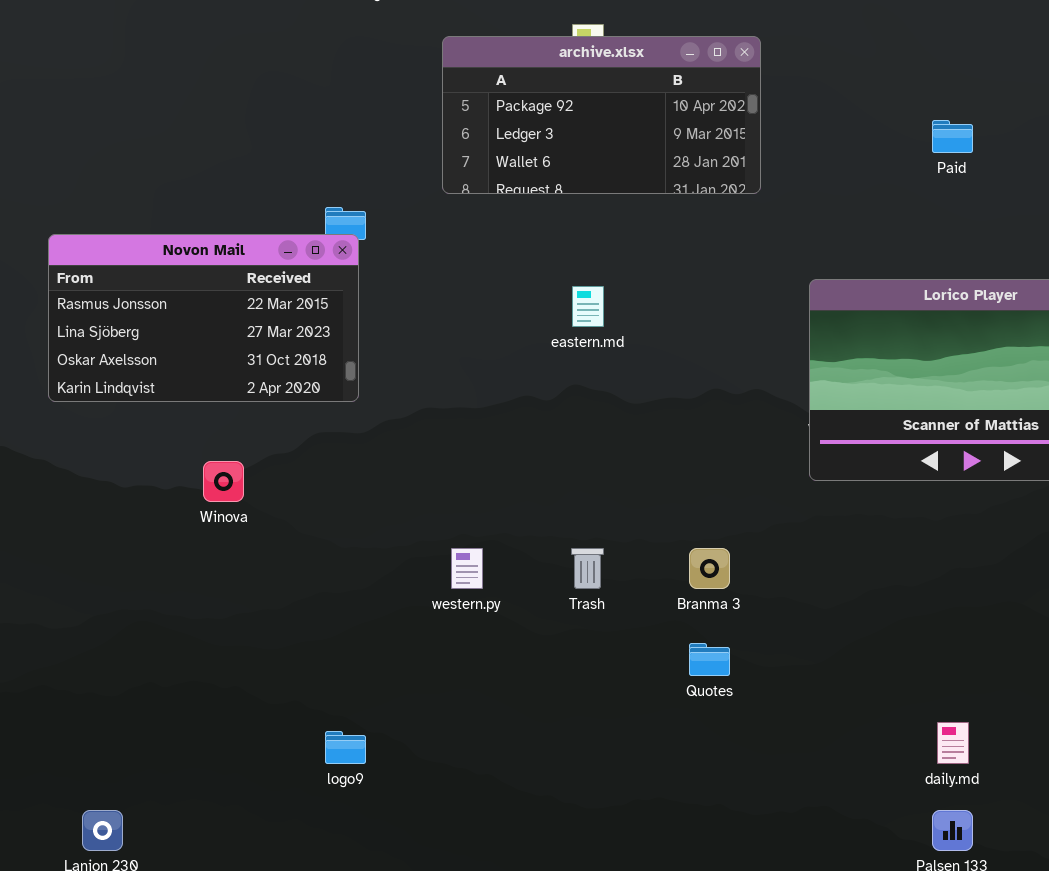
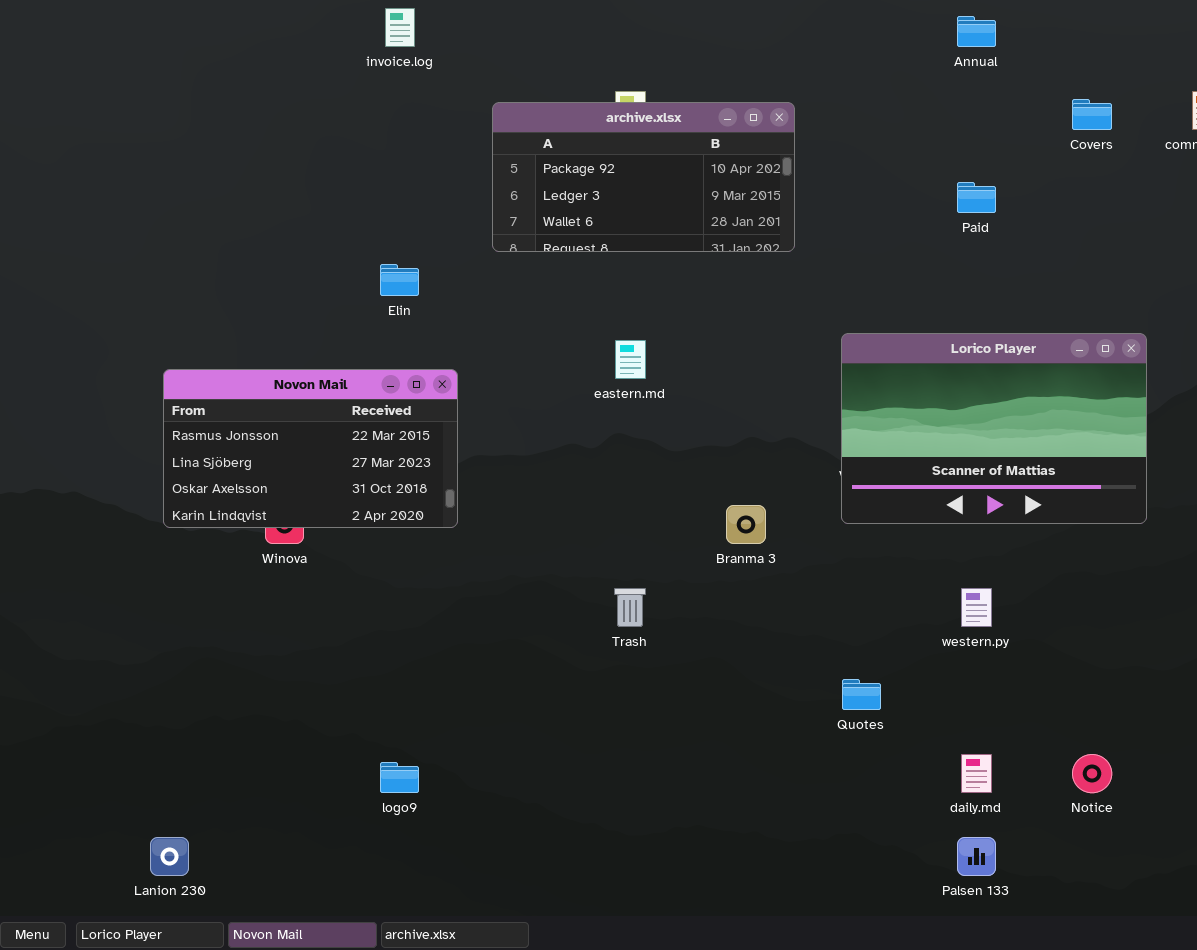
Novon Mail: [48,234,359,402] -> [163,369,458,528], moved
western.py: [451,548,483,589] -> [961,588,992,627], moved
Branma 3: [689,548,730,589] -> [726,505,766,544], moved
Quotes: [689,643,730,676] -> [842,679,881,710], moved

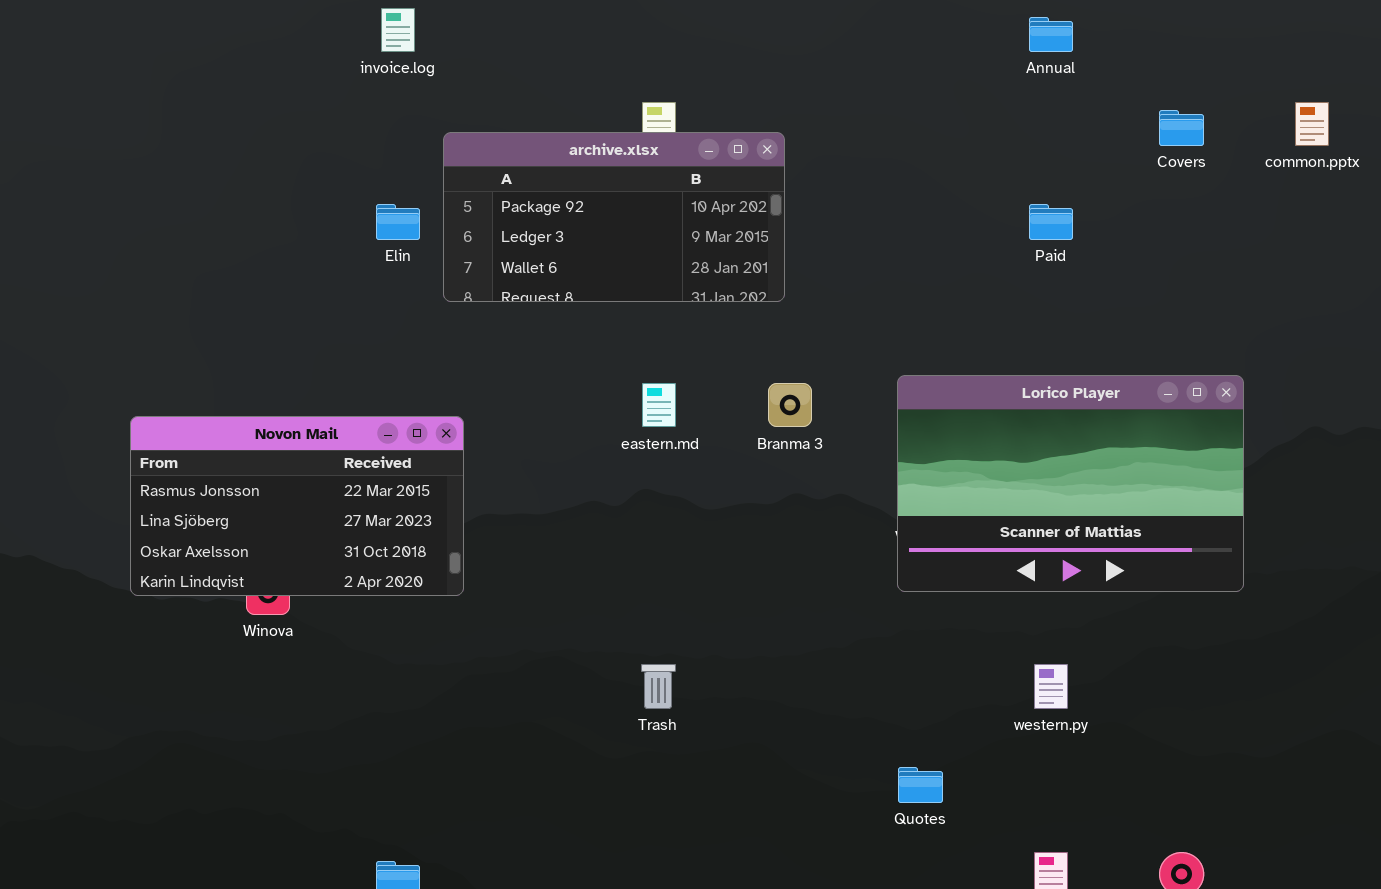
archive.xlsx: [492,102,795,252] -> [443,132,785,302], moved
Elin: [380,264,419,296] -> [376,204,420,240], moved
Branma 3: [726,505,766,544] -> [768,383,812,427], moved

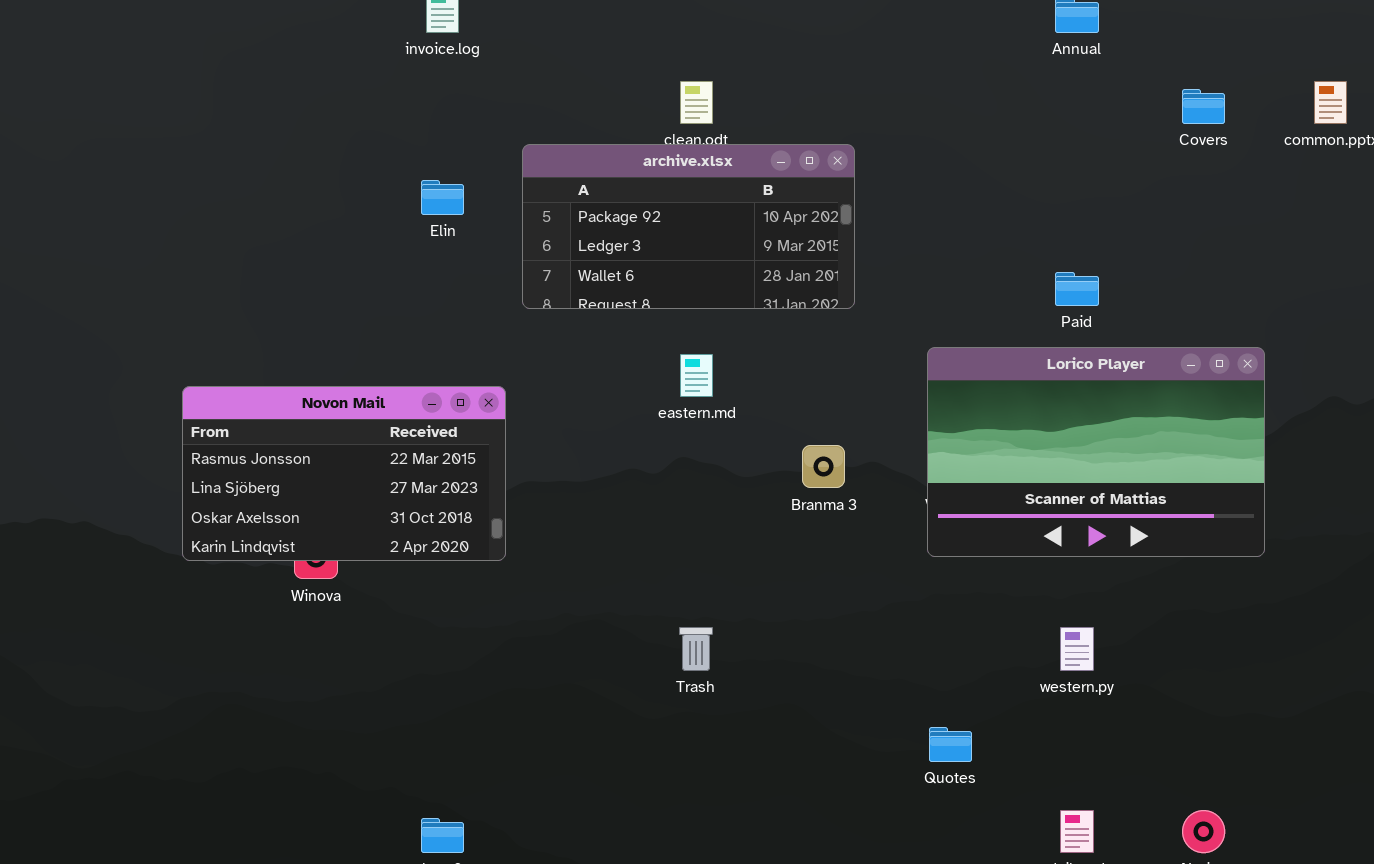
archive.xlsx: [443,132,785,302] -> [522,144,855,309], moved
Paid: [1029,204,1073,240] -> [1055,272,1099,306], moved
Branma 3: [768,383,812,427] -> [802,445,845,488], moved

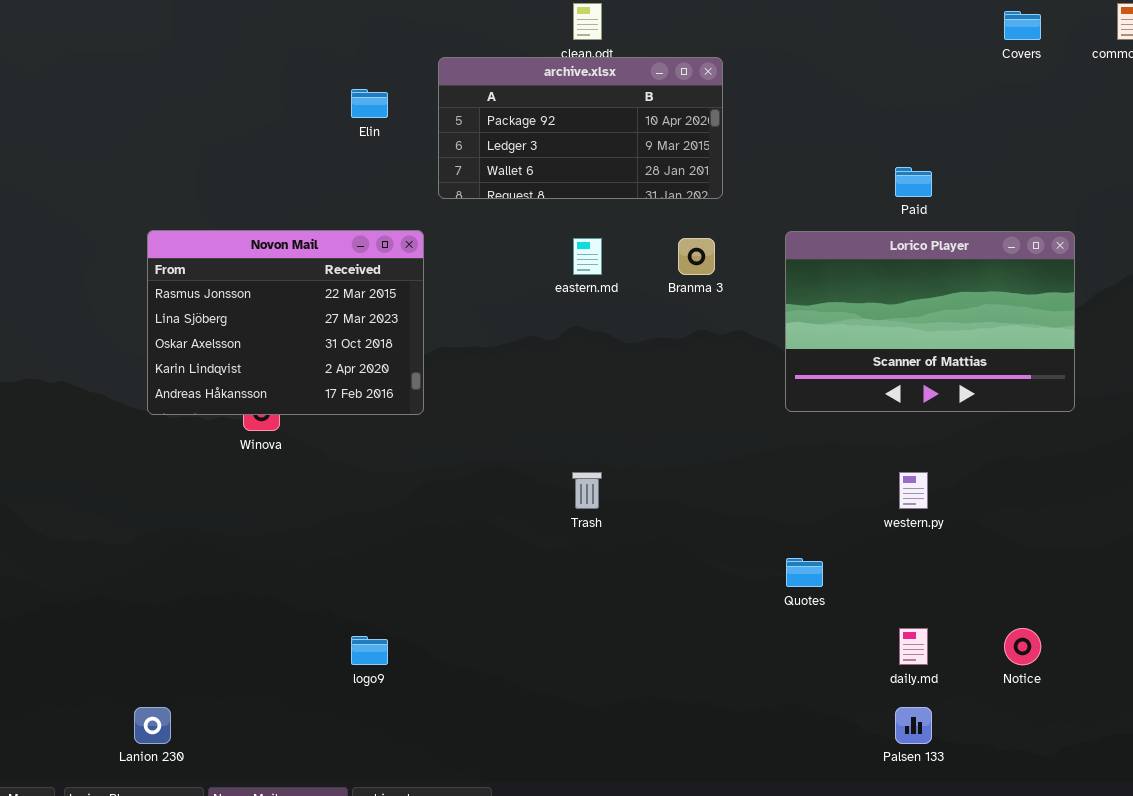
Novon Mail: [182,386,506,561] -> [147,230,424,415], resized
Branma 3: [802,445,845,488] -> [678,238,715,275], moved

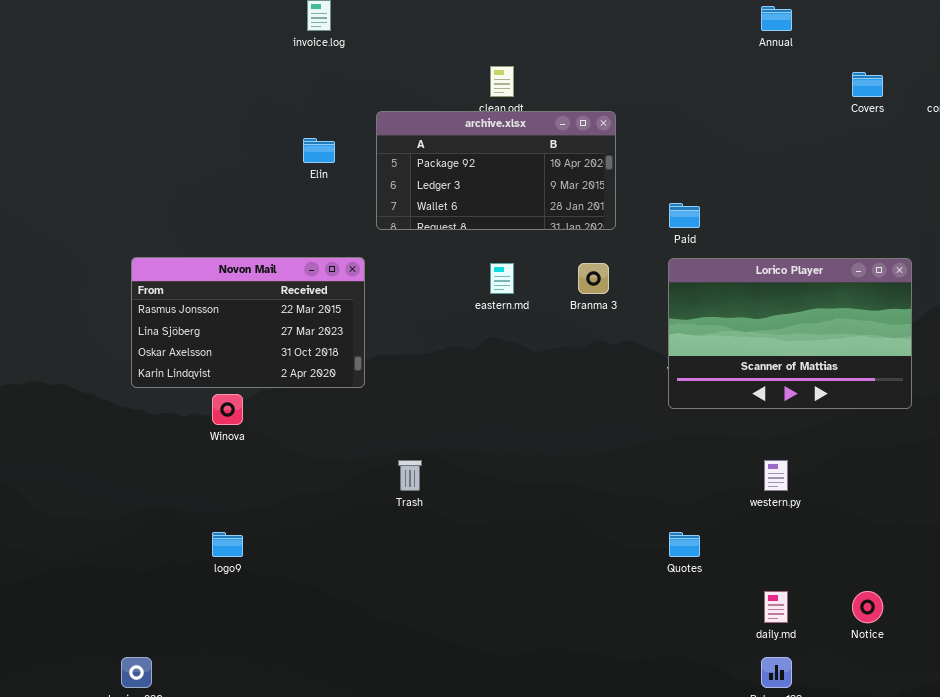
Paid: [895,167,932,197] -> [669,203,700,228], moved
Novon Mail: [147,230,424,415] -> [131,257,365,388], resized
Trash: [572,472,602,509] -> [398,460,422,491], moved
logo9: [351,636,388,665] -> [212,532,243,557], moved

